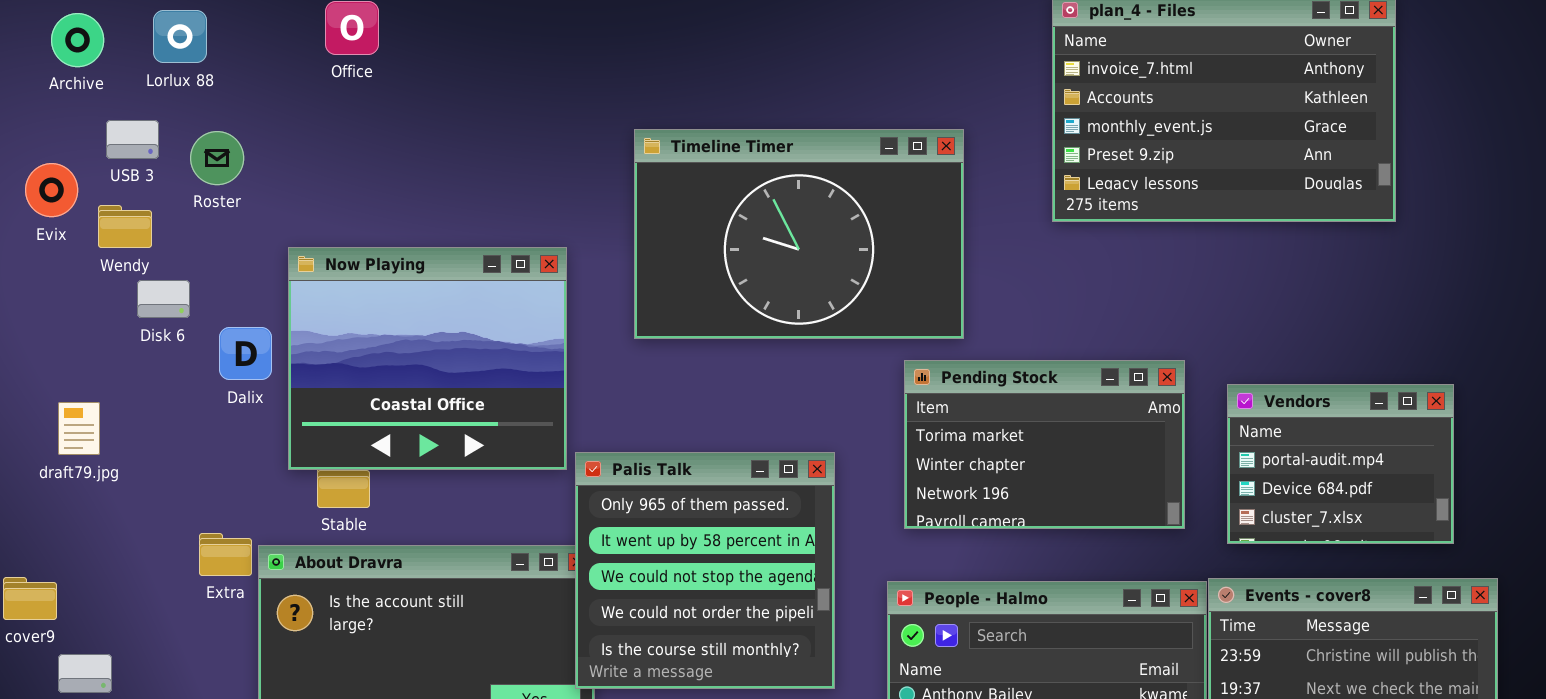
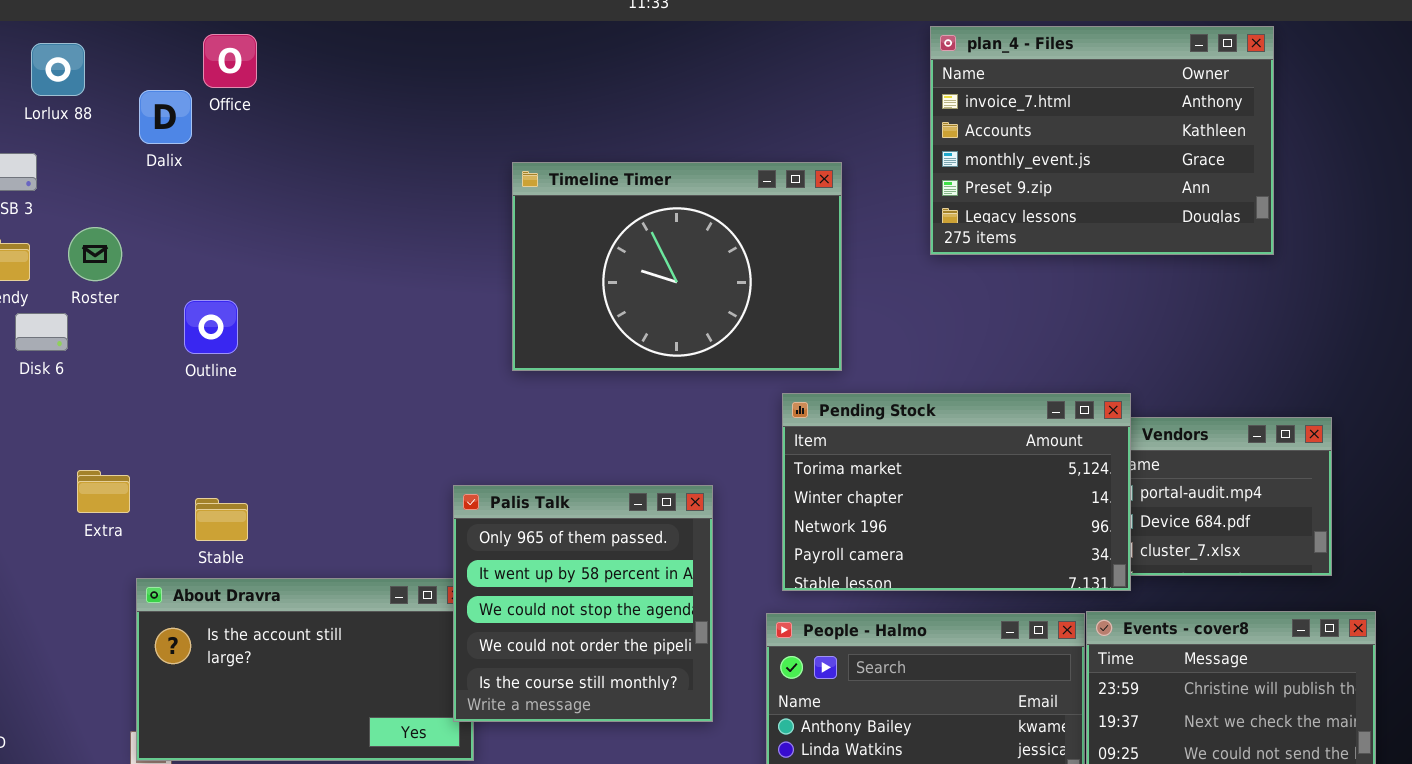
Roster: [190,131,244,185] -> [68,227,122,281], moved
Now Playing: [288,247,567,470] -> none, closed
Dalix: [219,327,272,380] -> [139,90,192,144], moved
Pending Stock: [904,360,1185,529] -> [782,393,1131,591], resized
Extra: [199,533,252,576] -> [77,470,130,513], moved

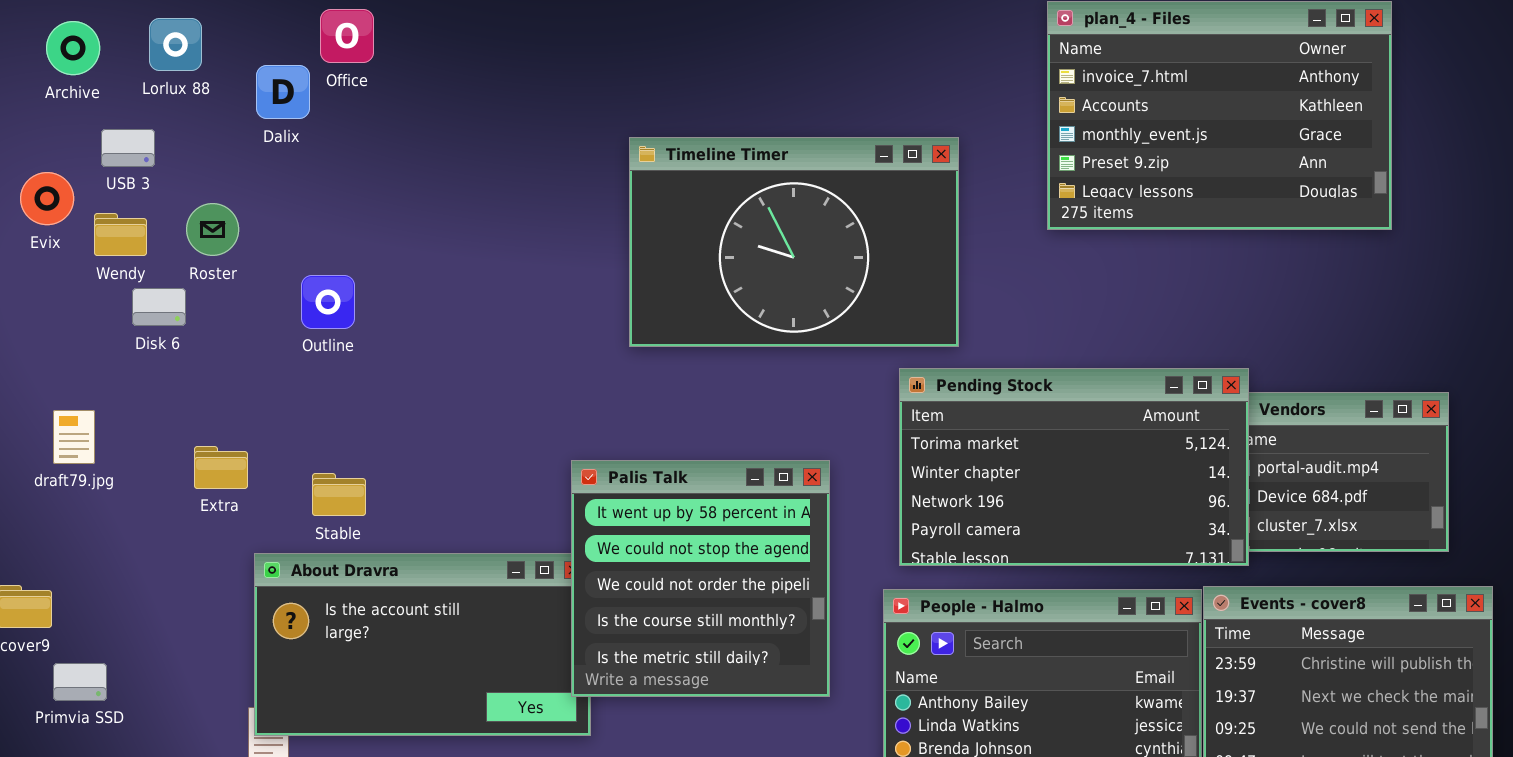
Palis Talk: [453,485,713,722] -> [571,460,830,697], scrolled down 1 row

